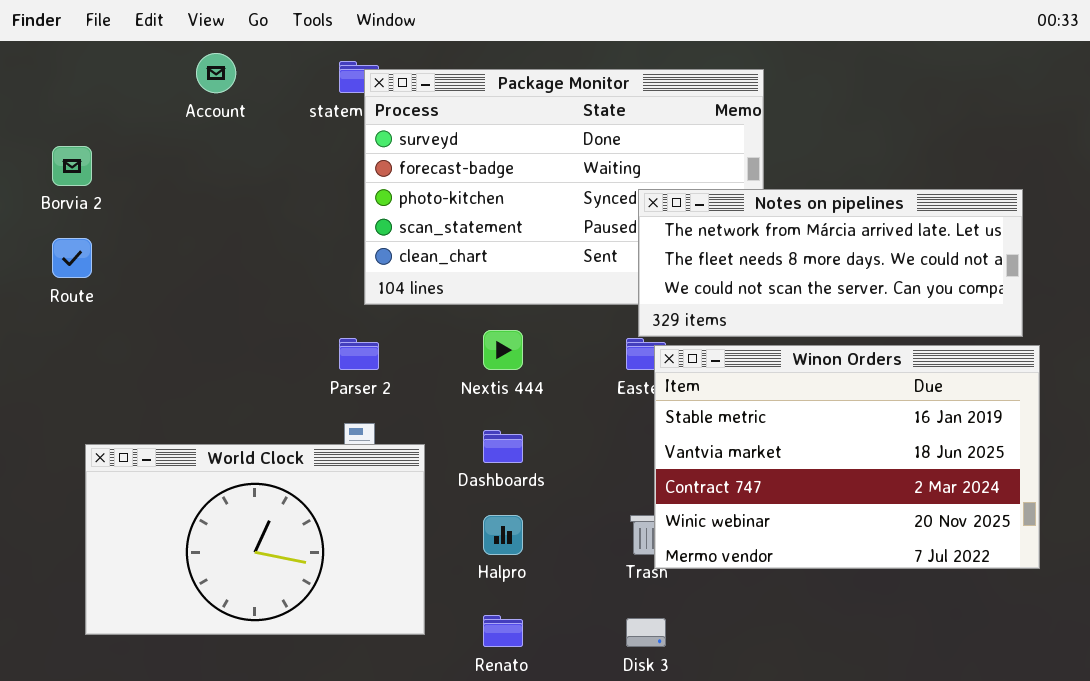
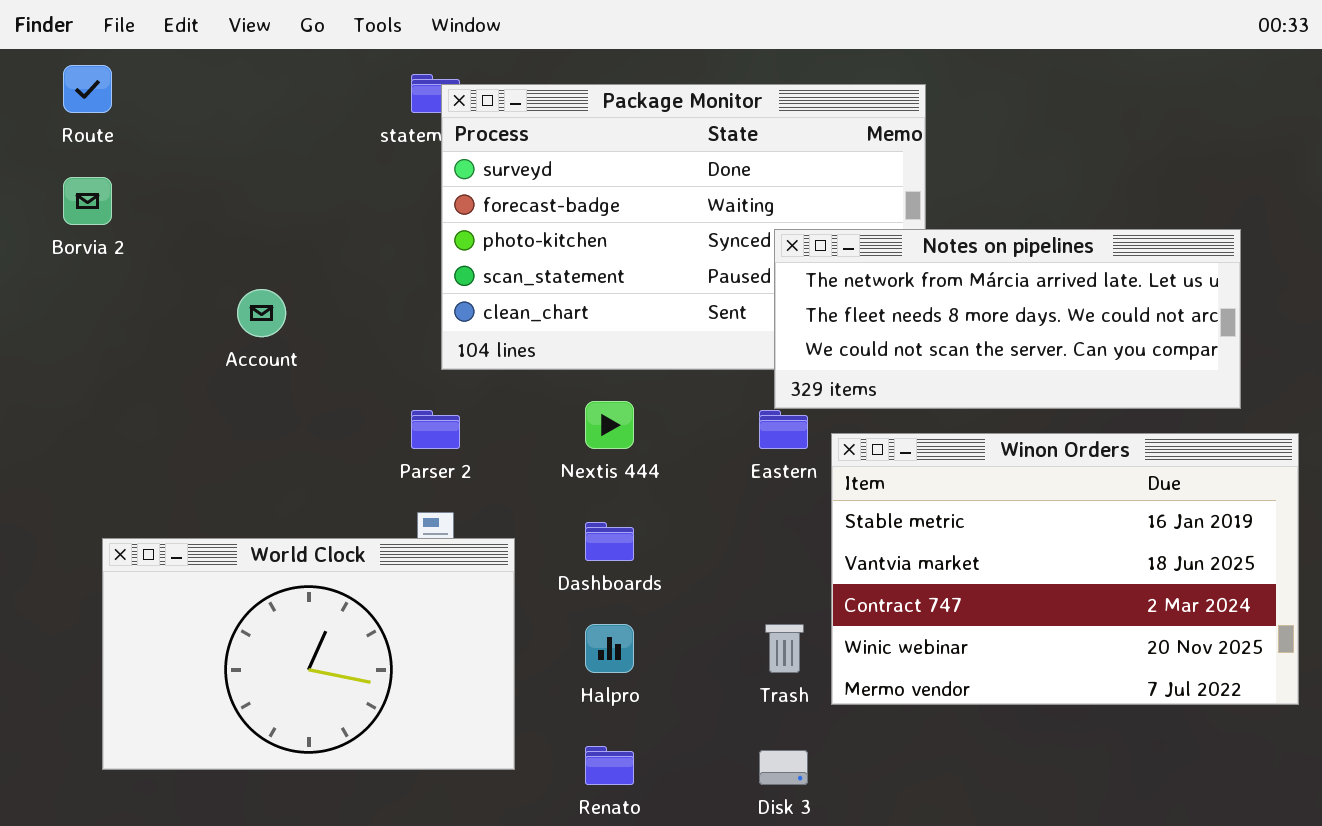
Account: [196,53,236,93] -> [237,289,286,337], moved
Route: [52,238,92,278] -> [63,65,112,113], moved
Winon Orders: [654,345,1040,569] -> [831,433,1299,705], moved

